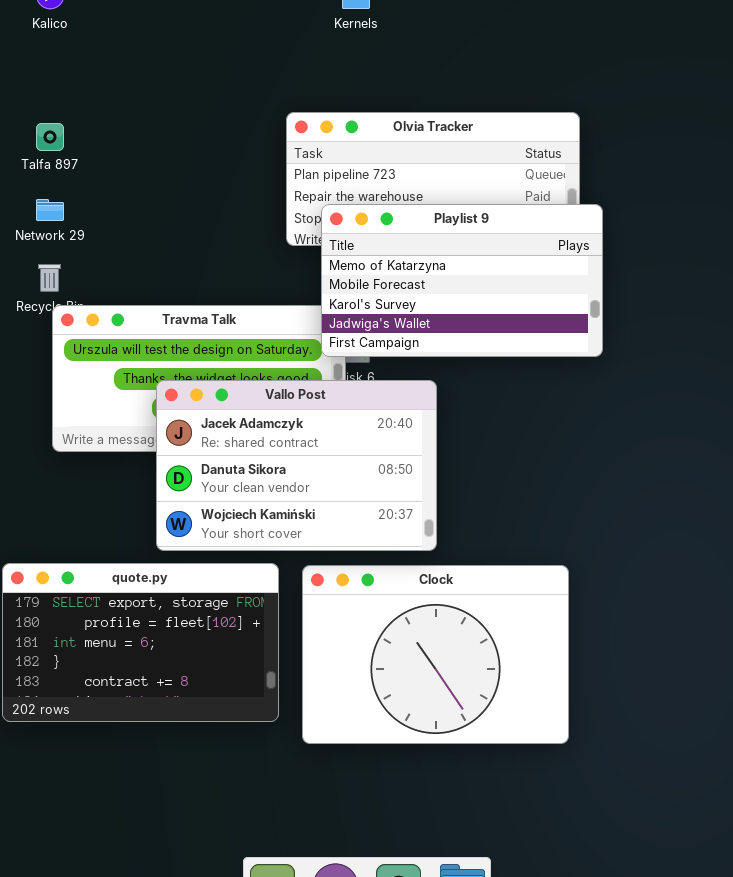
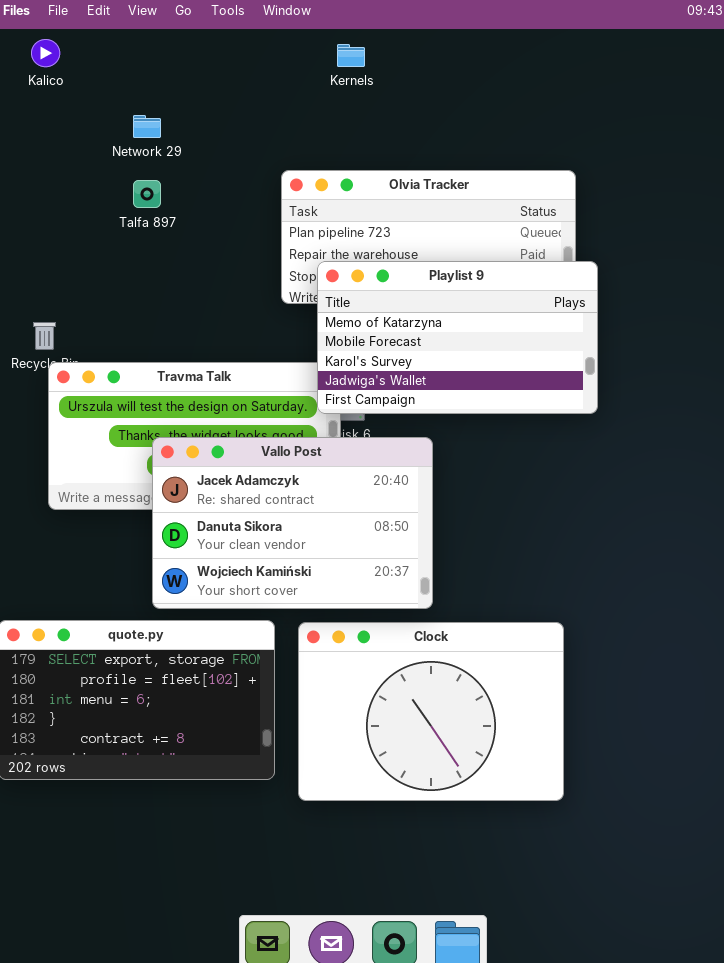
Talfa 897: [36,123,64,151] -> [133,180,161,208], moved
Network 29: [36,199,64,221] -> [133,115,161,138], moved

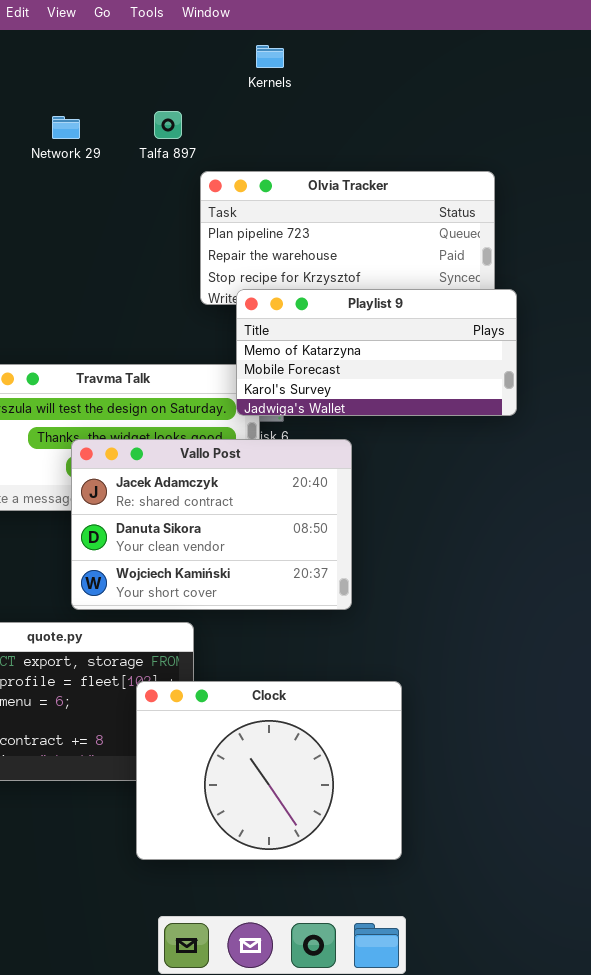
Talfa 897: [133,180,161,208] -> [154,111,182,139], moved
Playlist 9: [317,261,598,414] -> [236,289,517,416], resized
Clock: [298,622,564,801] -> [136,681,402,860], moved

